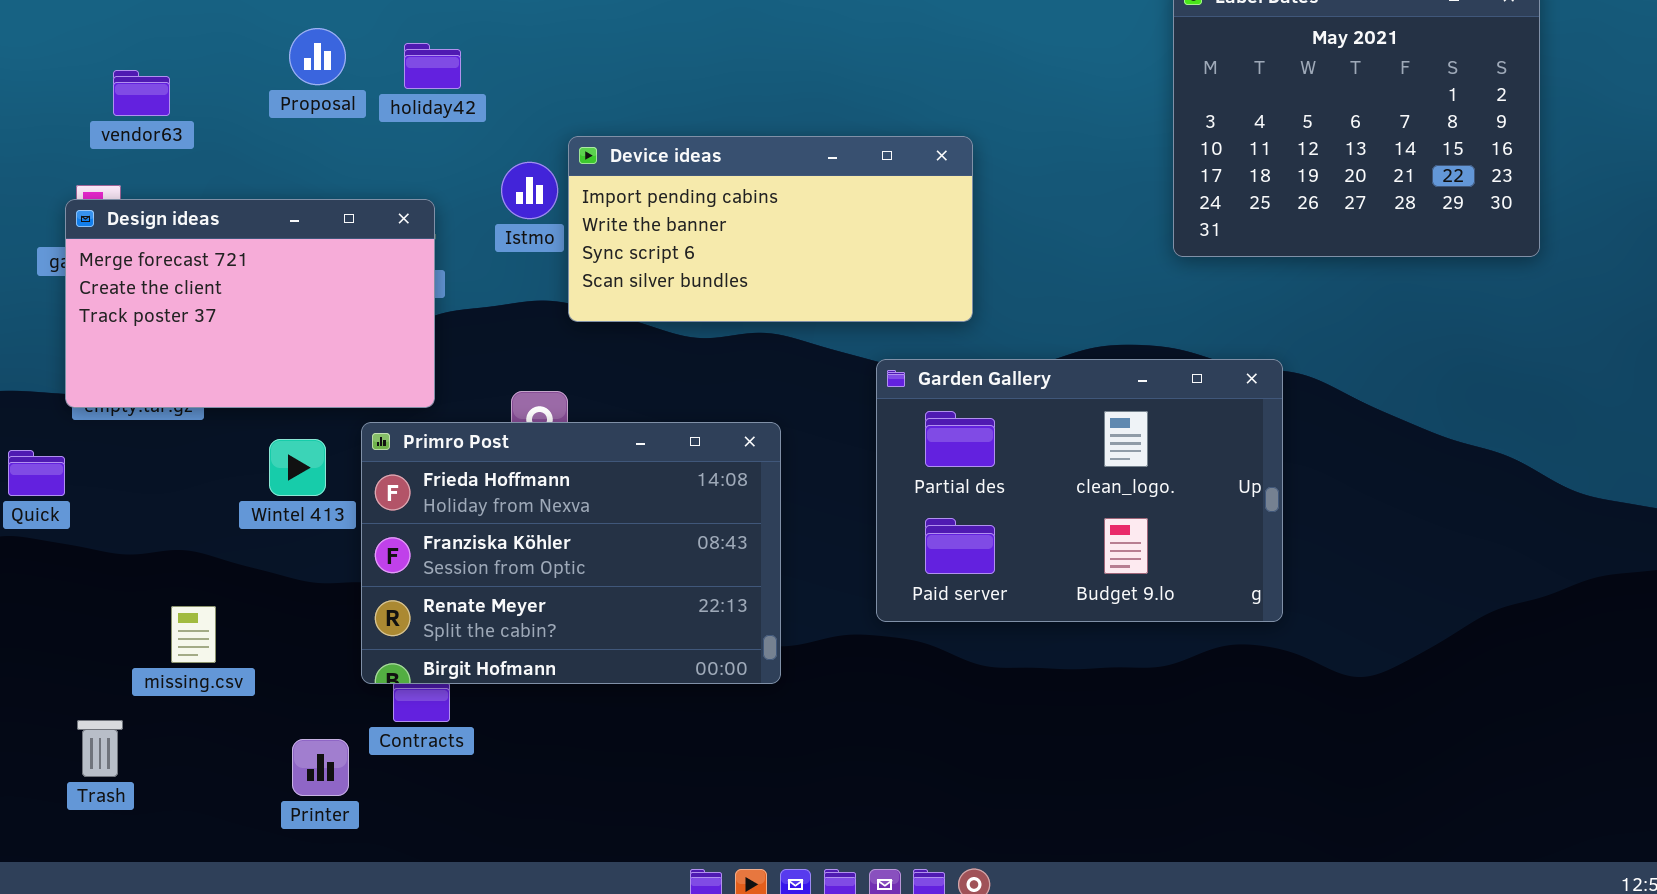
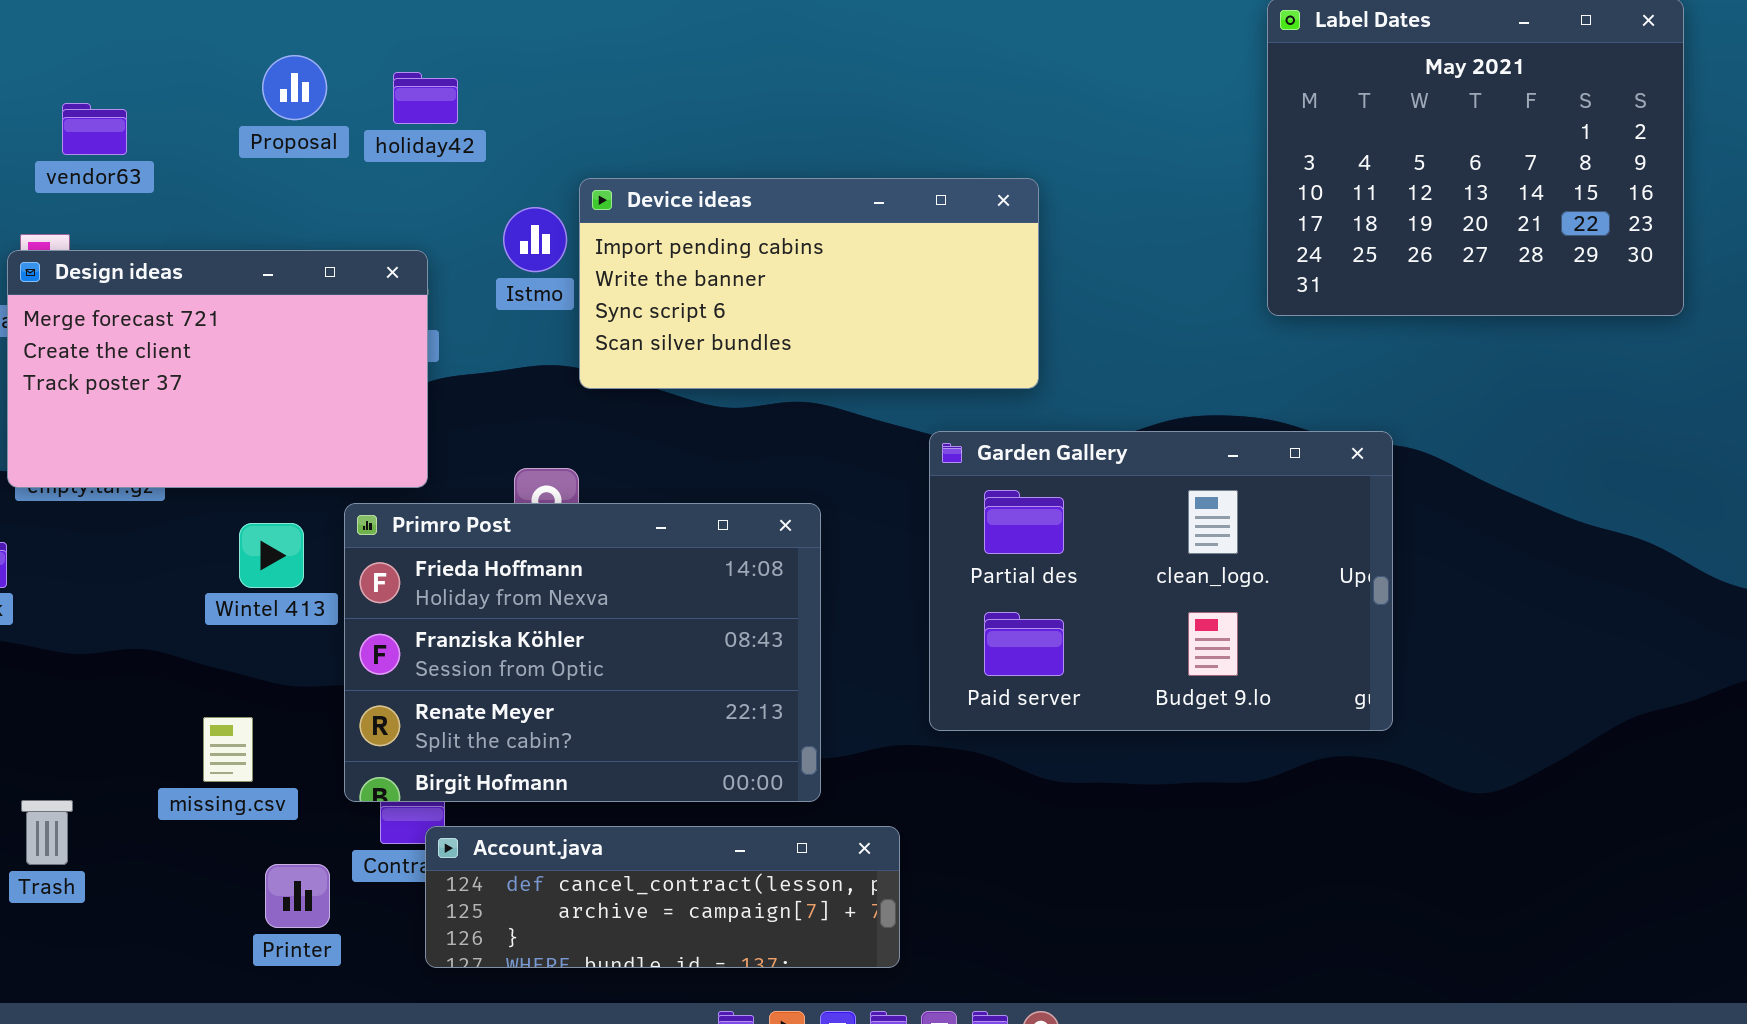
missing.csv: [171,606,216,663] -> [203,717,253,782], moved
Account.java: none -> [425,826,900,968], opened
Trash: [77,720,123,777] -> [21,800,73,865], moved

